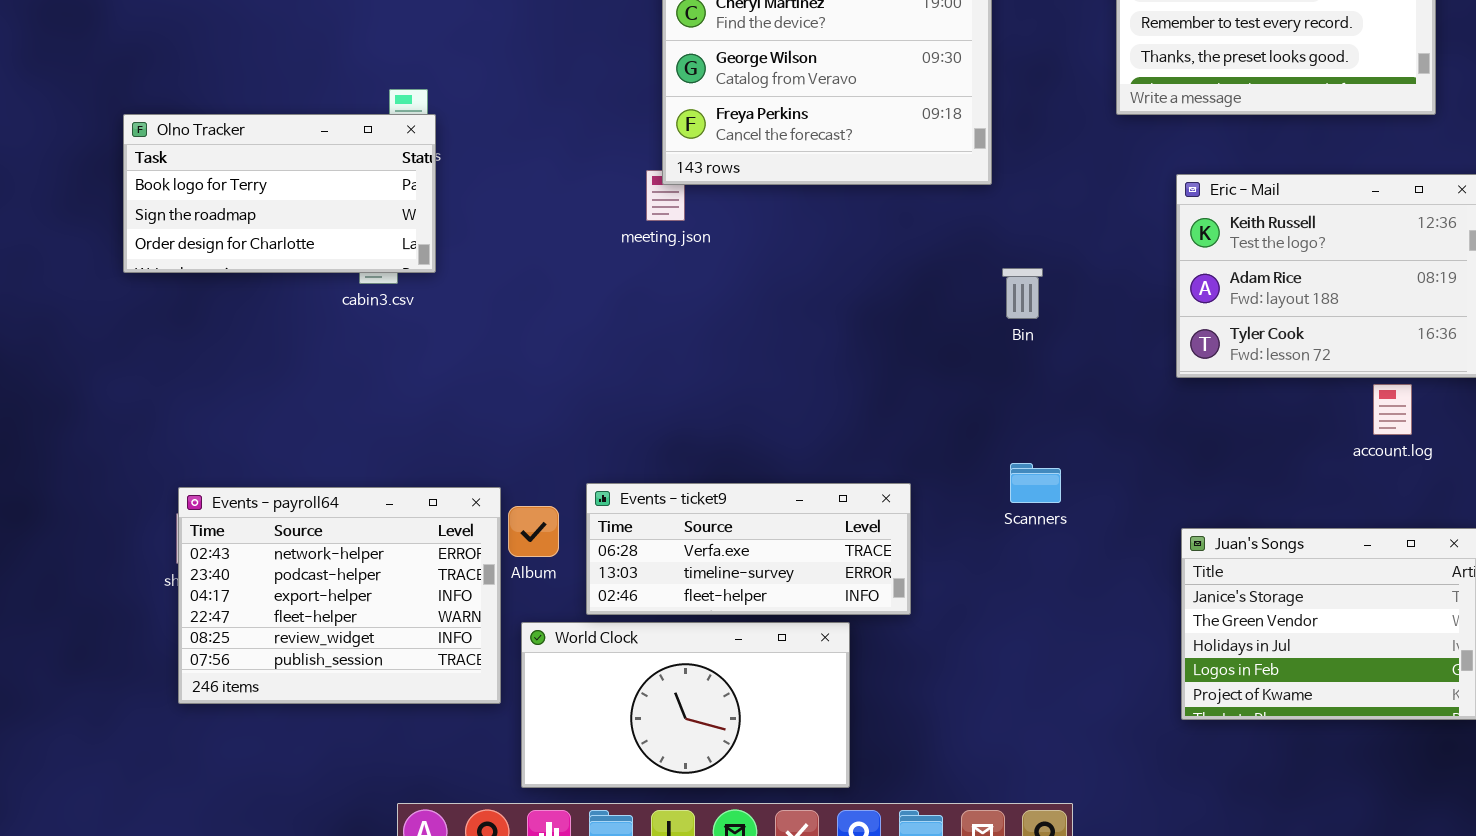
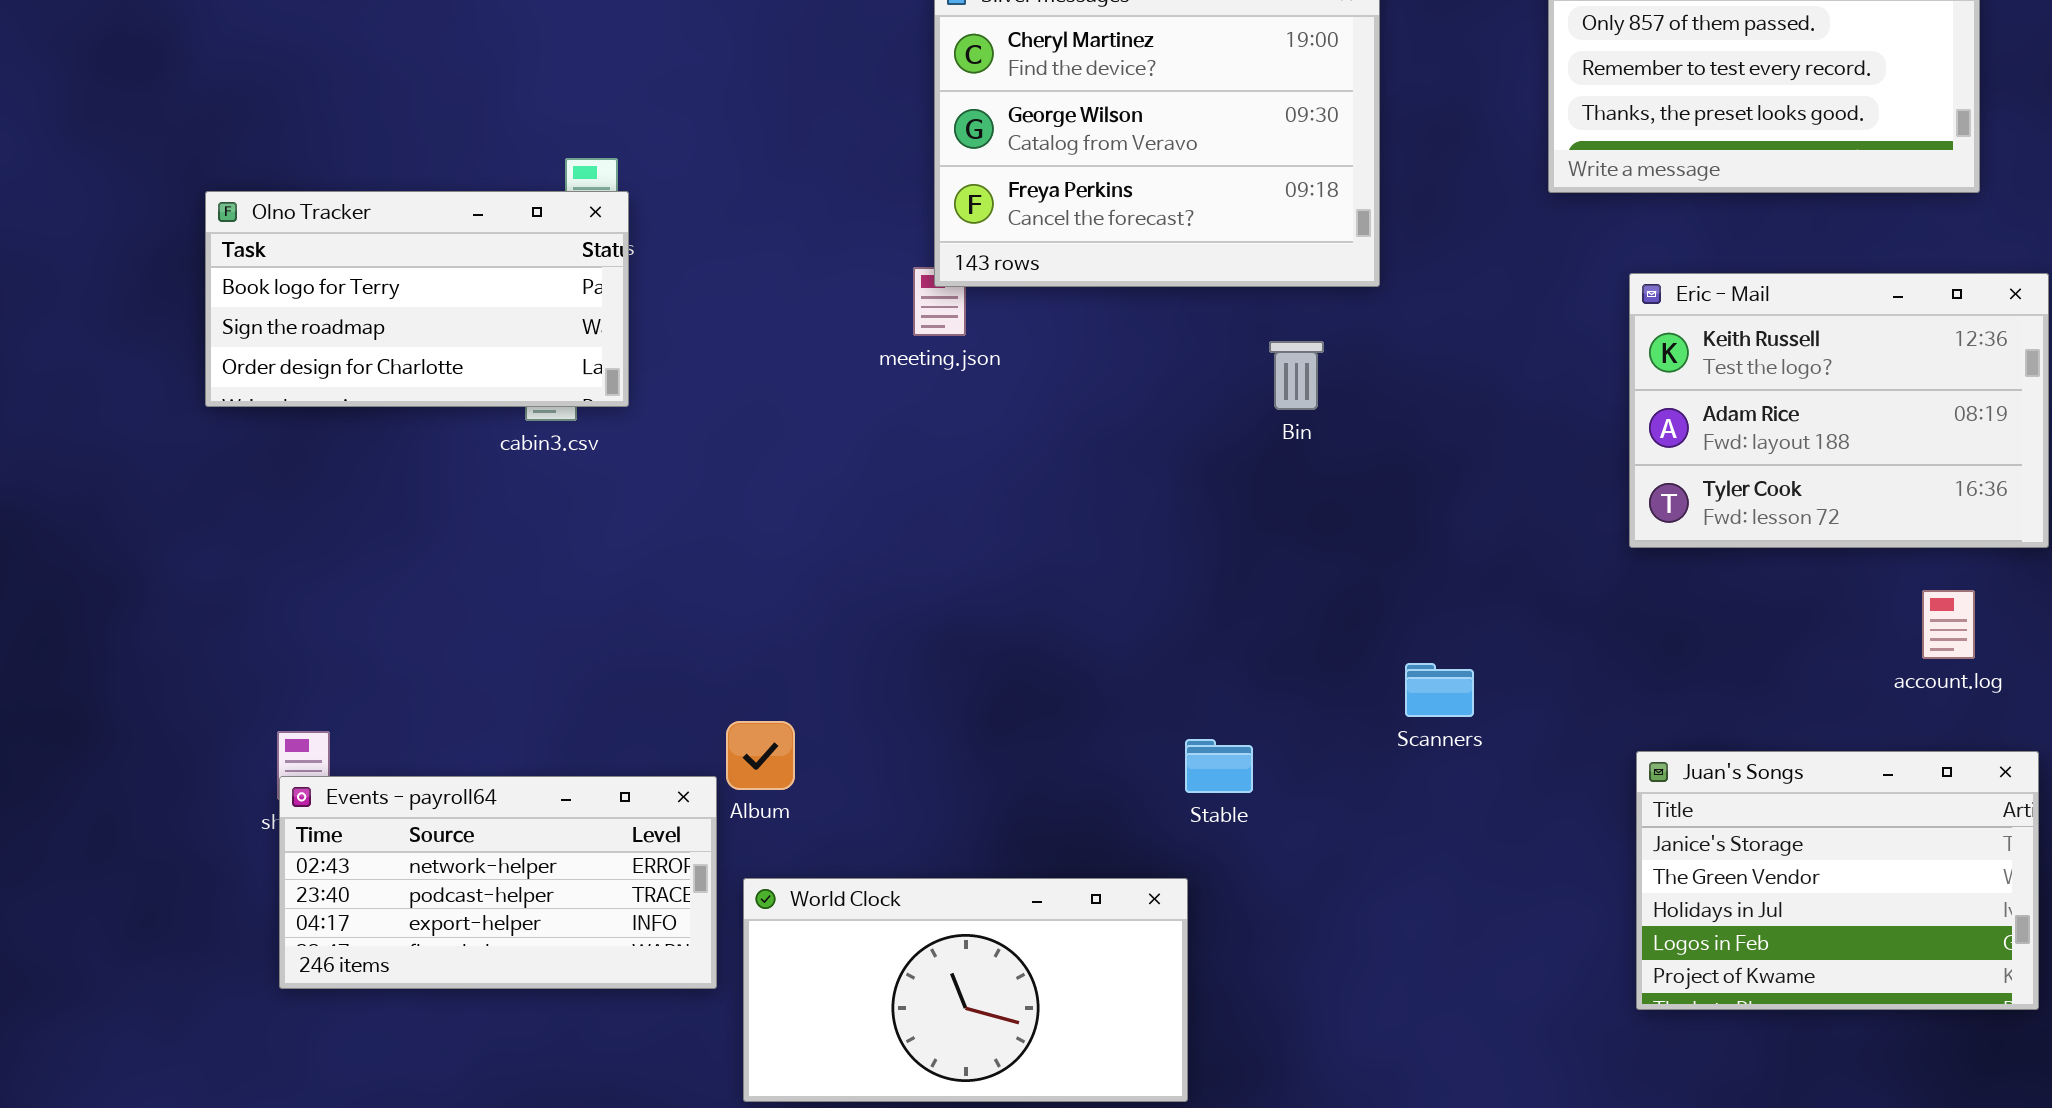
Bin: [1002,268,1043,319] -> [1269,341,1324,410], moved
account.log: [1373,384,1412,435] -> [1922,590,1975,659], moved
Events - ticket9: [586,483,911,615] -> none, closed
Events - payroll64: [178,487,501,704] -> [279,776,717,989], resized

